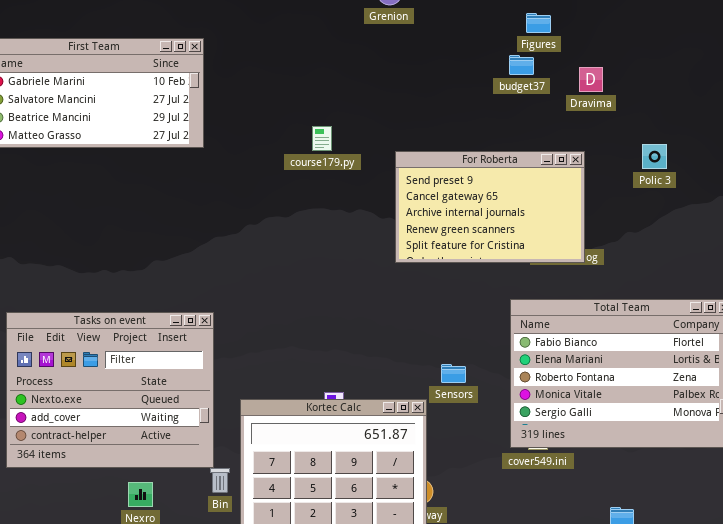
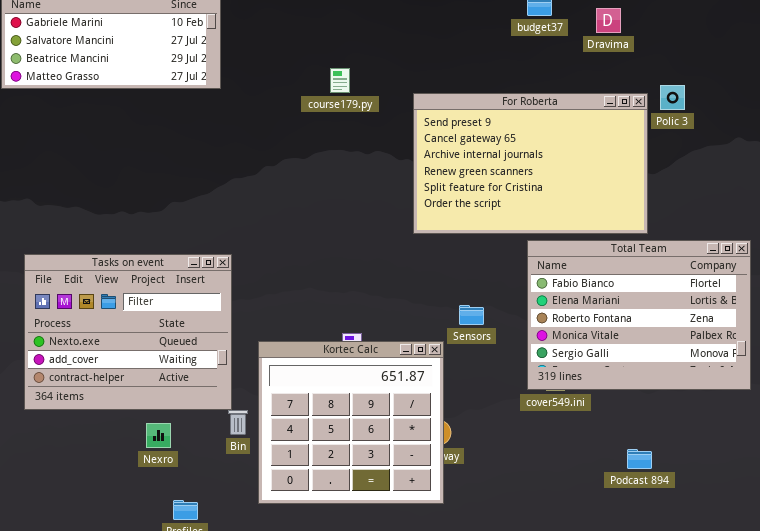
For Roberta: [395,151,585,263] -> [413,93,648,234], resized

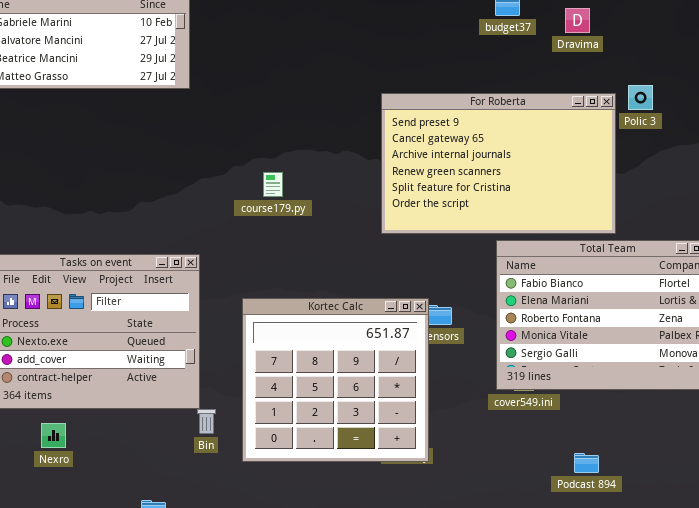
course179.py: [330,68,350,93] -> [263,172,283,197], moved
Kortec Calc: [258,341,444,504] -> [242,298,429,462], moved
Nexro: [146,423,171,448] -> [41,423,66,448], moved
Podcast 894: [627,449,652,469] -> [574,453,599,473], moved

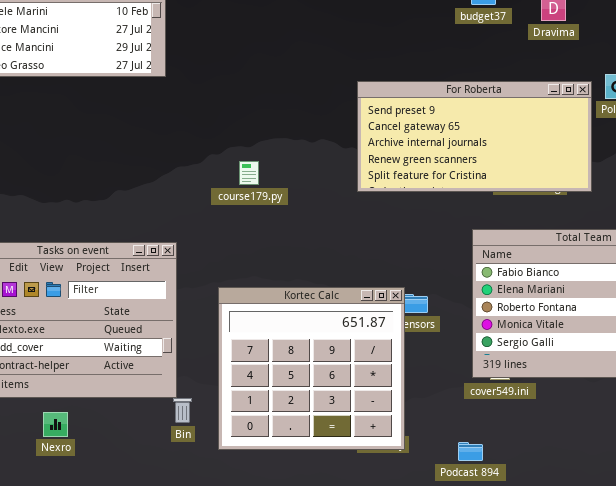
For Roberta: [381,93,616,234] -> [357,81,592,192], resized
Nexro: [41,423,66,448] -> [43,412,68,437], moved
Podcast 894: [574,453,599,473] -> [458,442,483,461], moved

